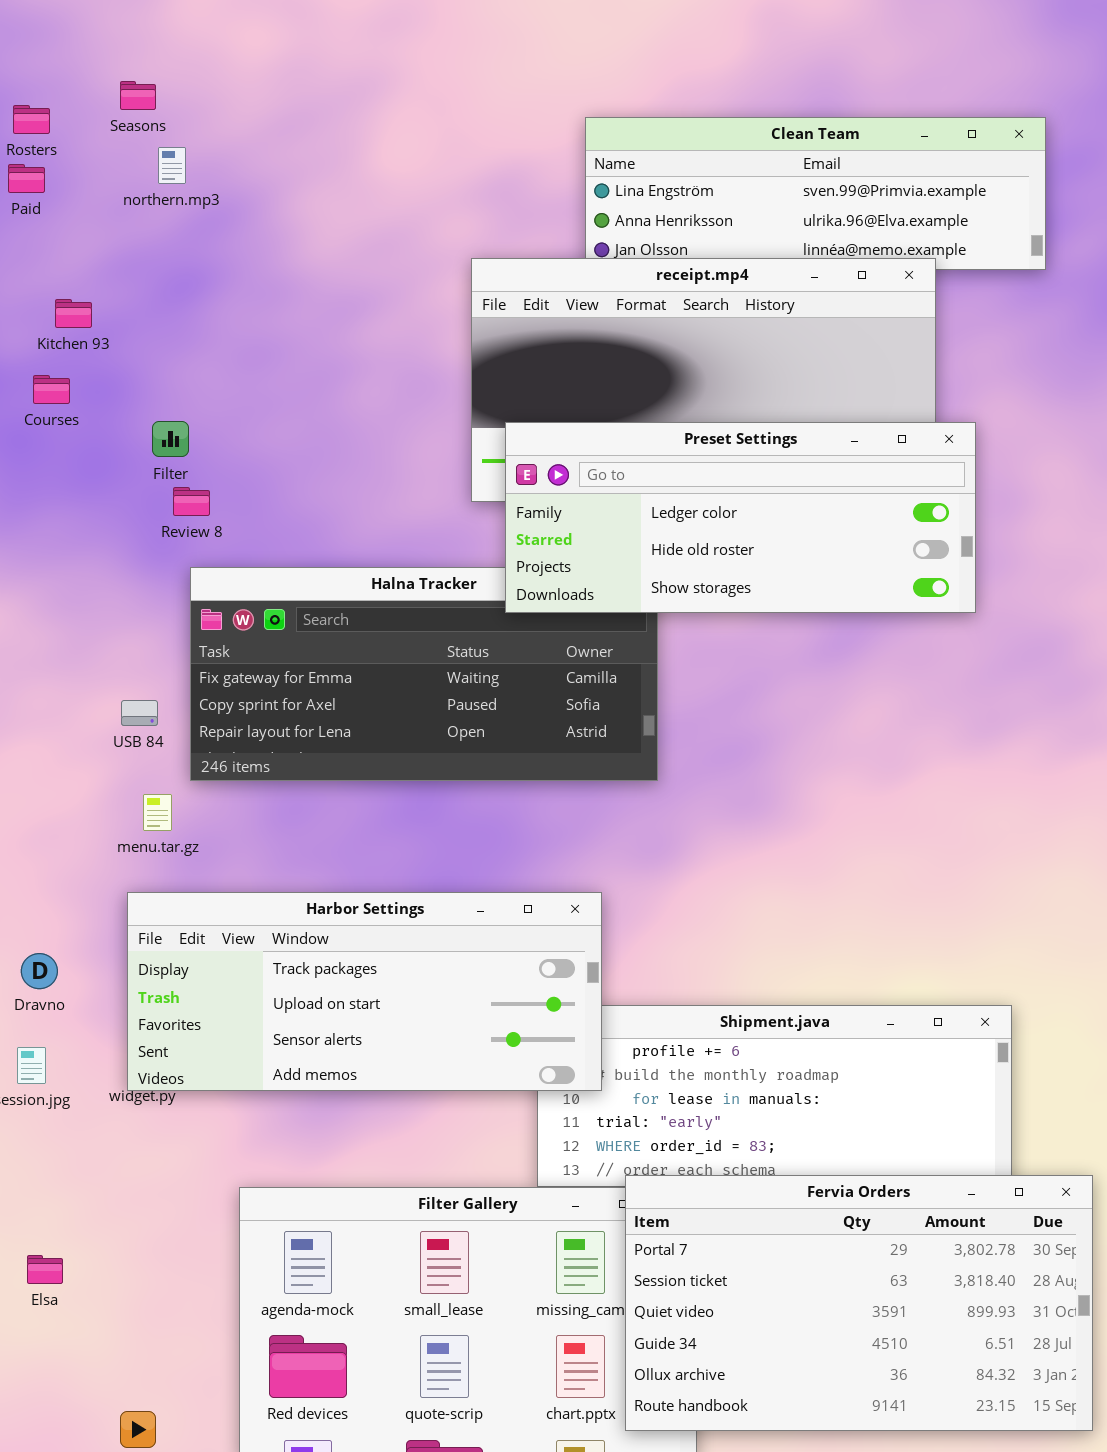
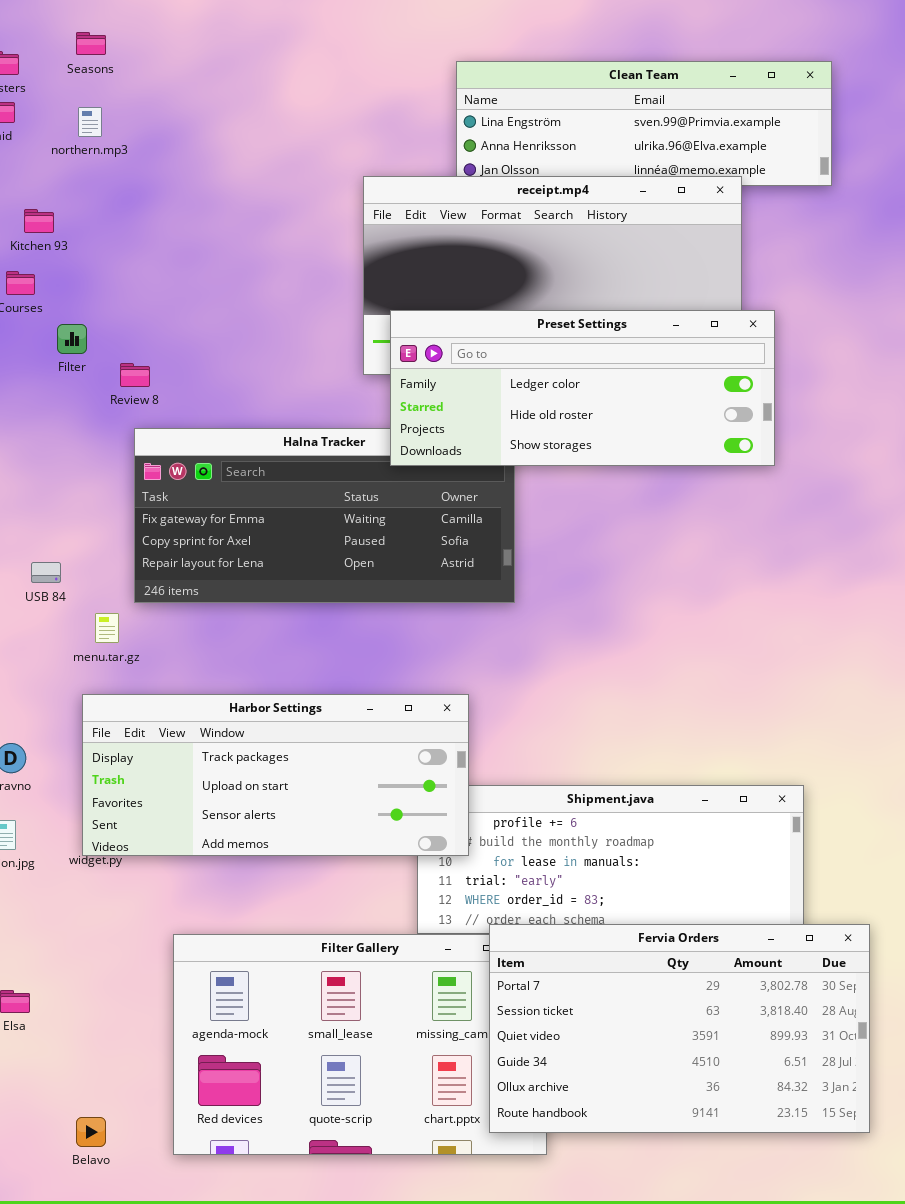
northern.mp3: [158,147,186,184] -> [78,107,102,137], moved
Filter: [152,421,189,457] -> [57,324,87,354], moved
USB 84: [121,700,158,726] -> [31,562,61,583], moved

